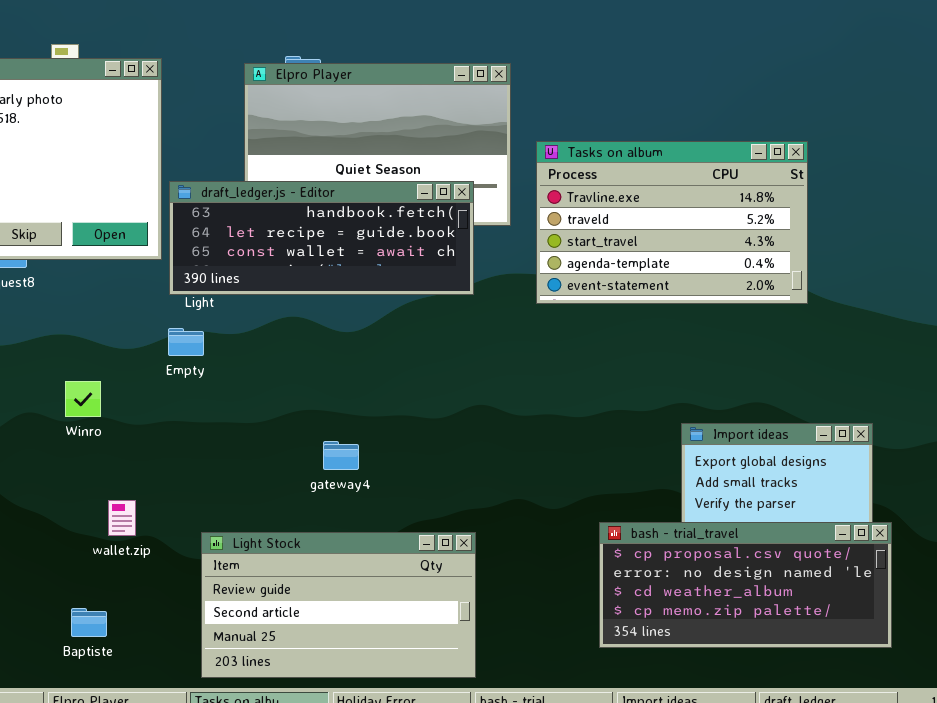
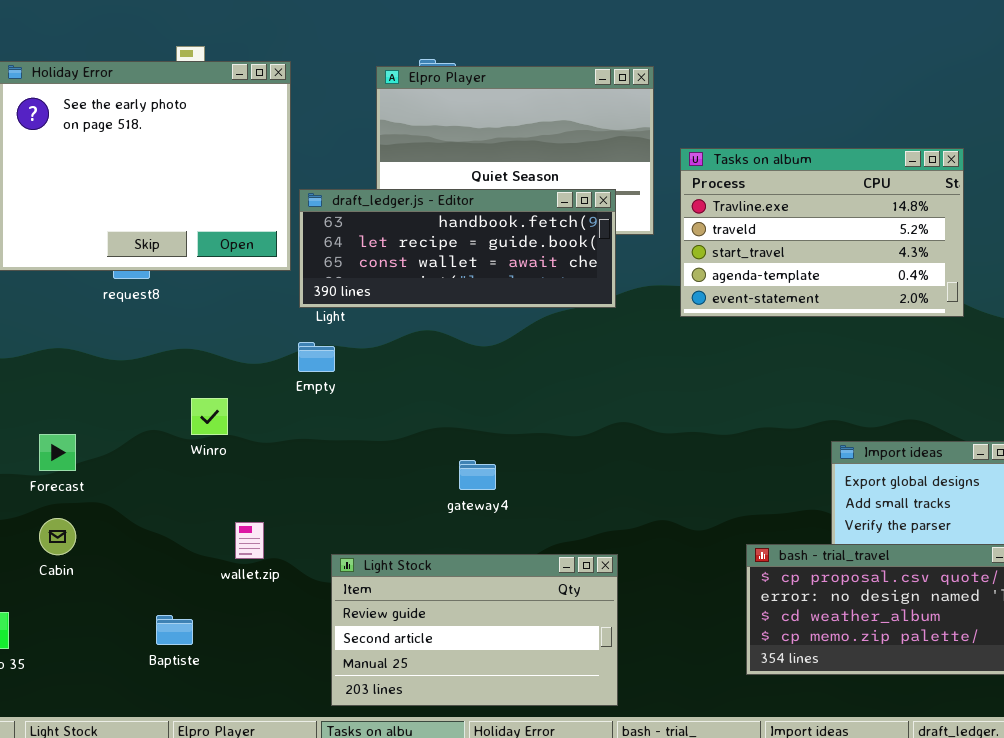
Baptiste: [71,608,107,637] -> [156,615,193,645], moved

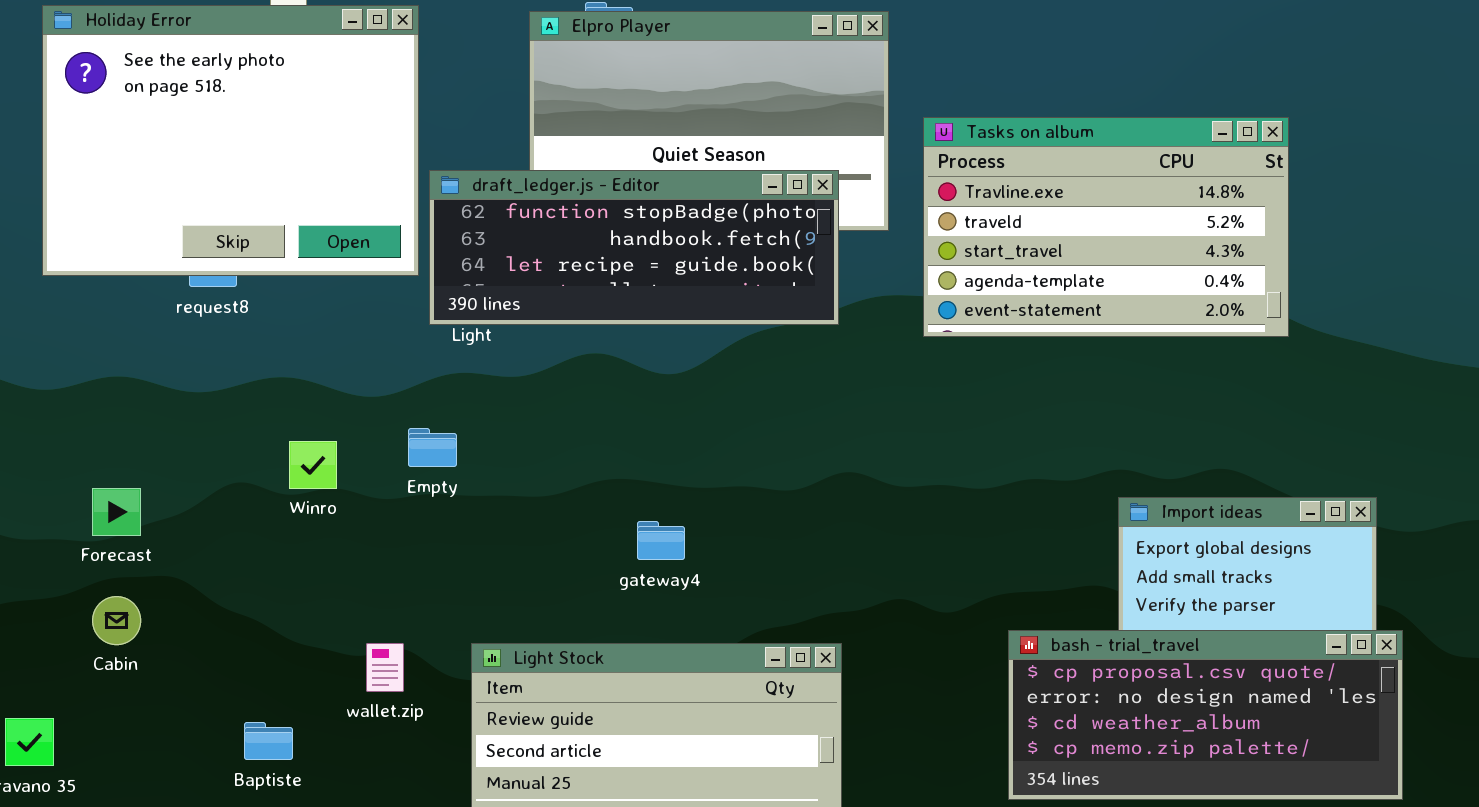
draft_ledger.js - Editor: [299,189,616,308] -> [429,170,839,325], scrolled up 1 row
Empty: [298,342,335,372] -> [408,428,457,467], moved
wallet.zip: [235,522,264,559] -> [366,643,404,692], moved

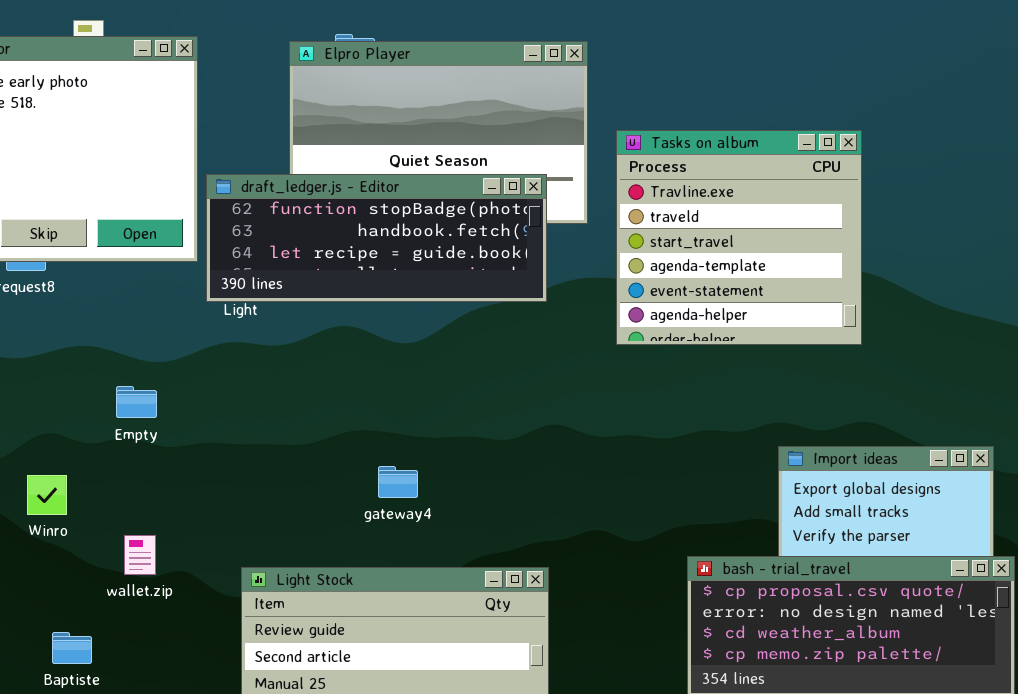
Tasks on album: [923,117,1289,337] -> [616,130,862,345], resized
Empty: [408,428,457,467] -> [116,386,157,418], moved
Winro: [289,441,337,489] -> [27,475,67,515], moved
wallet.zip: [366,643,404,692] -> [124,535,156,575], moved

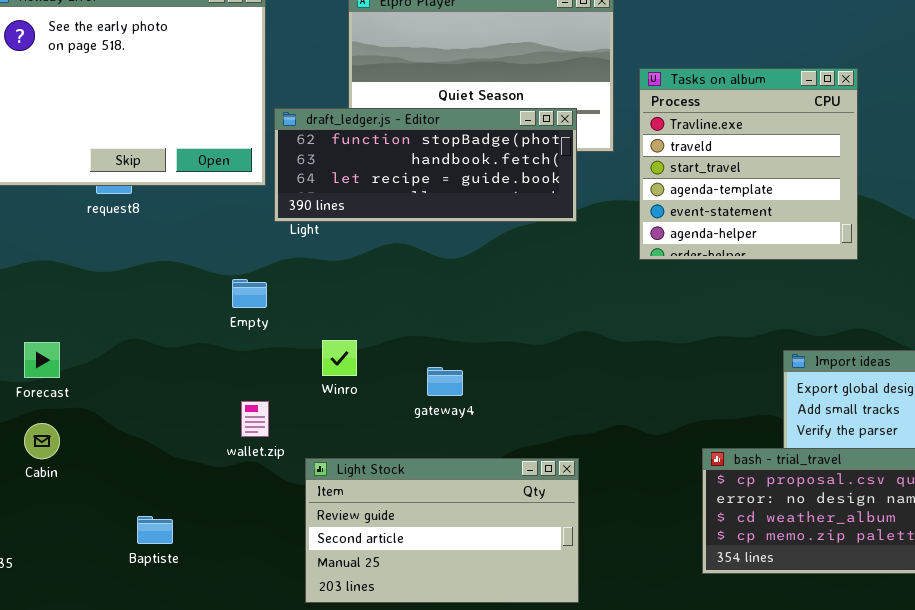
Empty: [116,386,157,418] -> [232,279,267,308], moved
Winro: [27,475,67,515] -> [322,340,357,376], moved
wallet.zip: [124,535,156,575] -> [241,401,269,437], moved

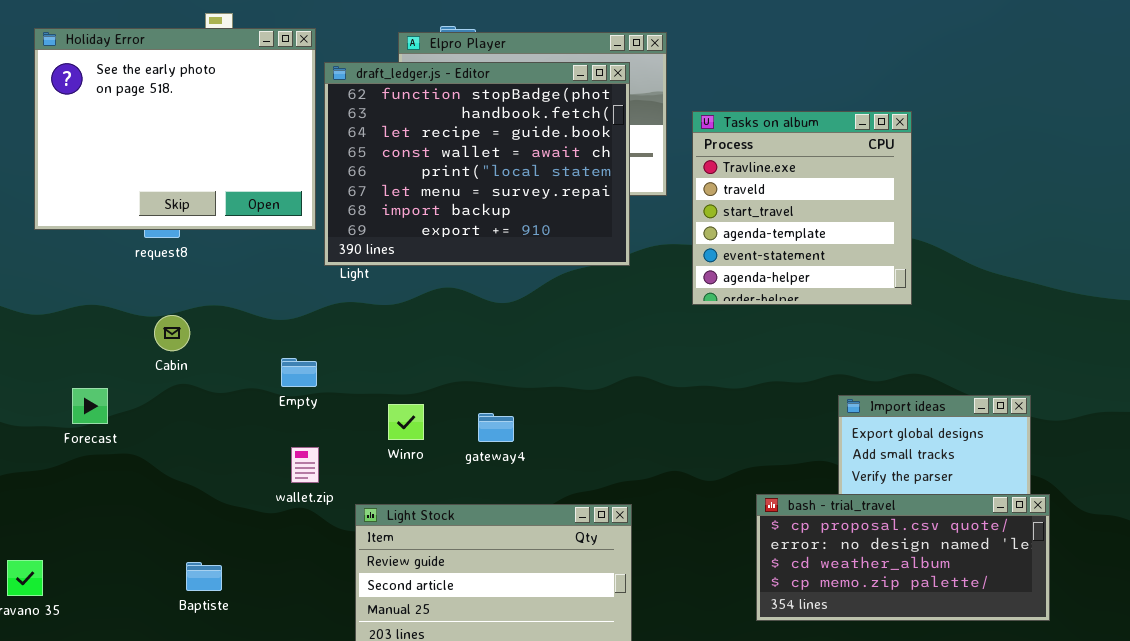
draft_ledger.js - Editor: [274,108,577,222] -> [324,62,630,266], resized
Empty: [232,279,267,308] -> [281,358,317,387], moved
Winro: [322,340,357,376] -> [388,404,424,440], moved
Cabin: [24,423,60,459] -> [154,315,190,351], moved

